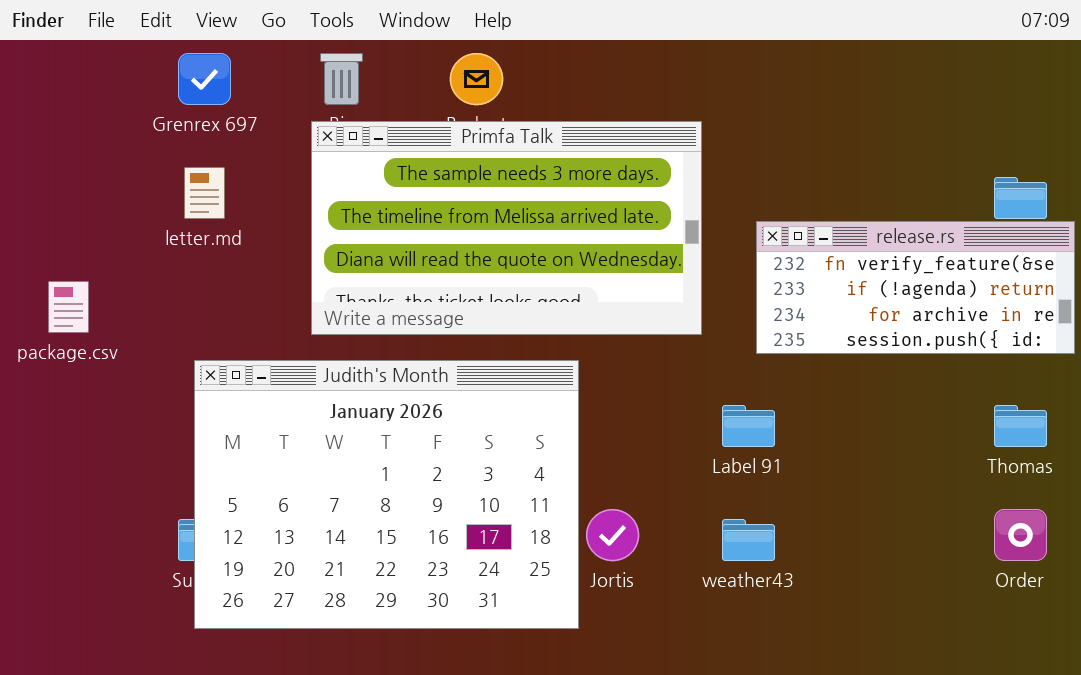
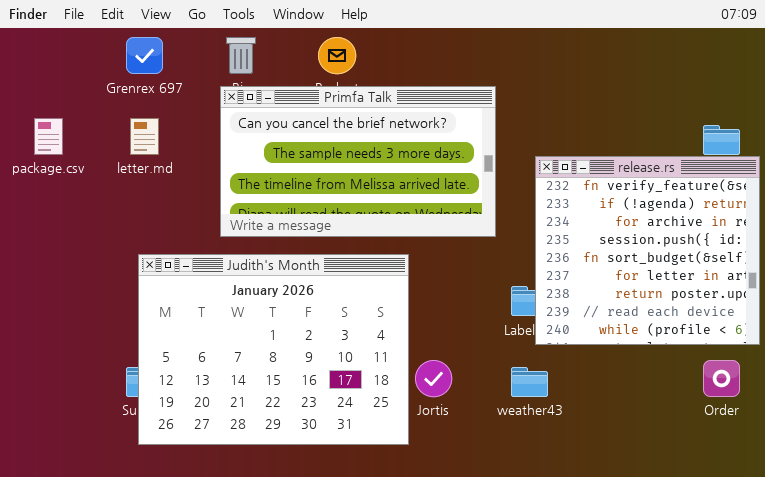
Primfa Talk: [311,121,702,335] -> [220,86,496,237], scrolled up 1 row
release.rs: [756,221,1075,354] -> [535,156,760,345], resized
package.csv: [48,281,89,333] -> [34,118,63,155], moved

